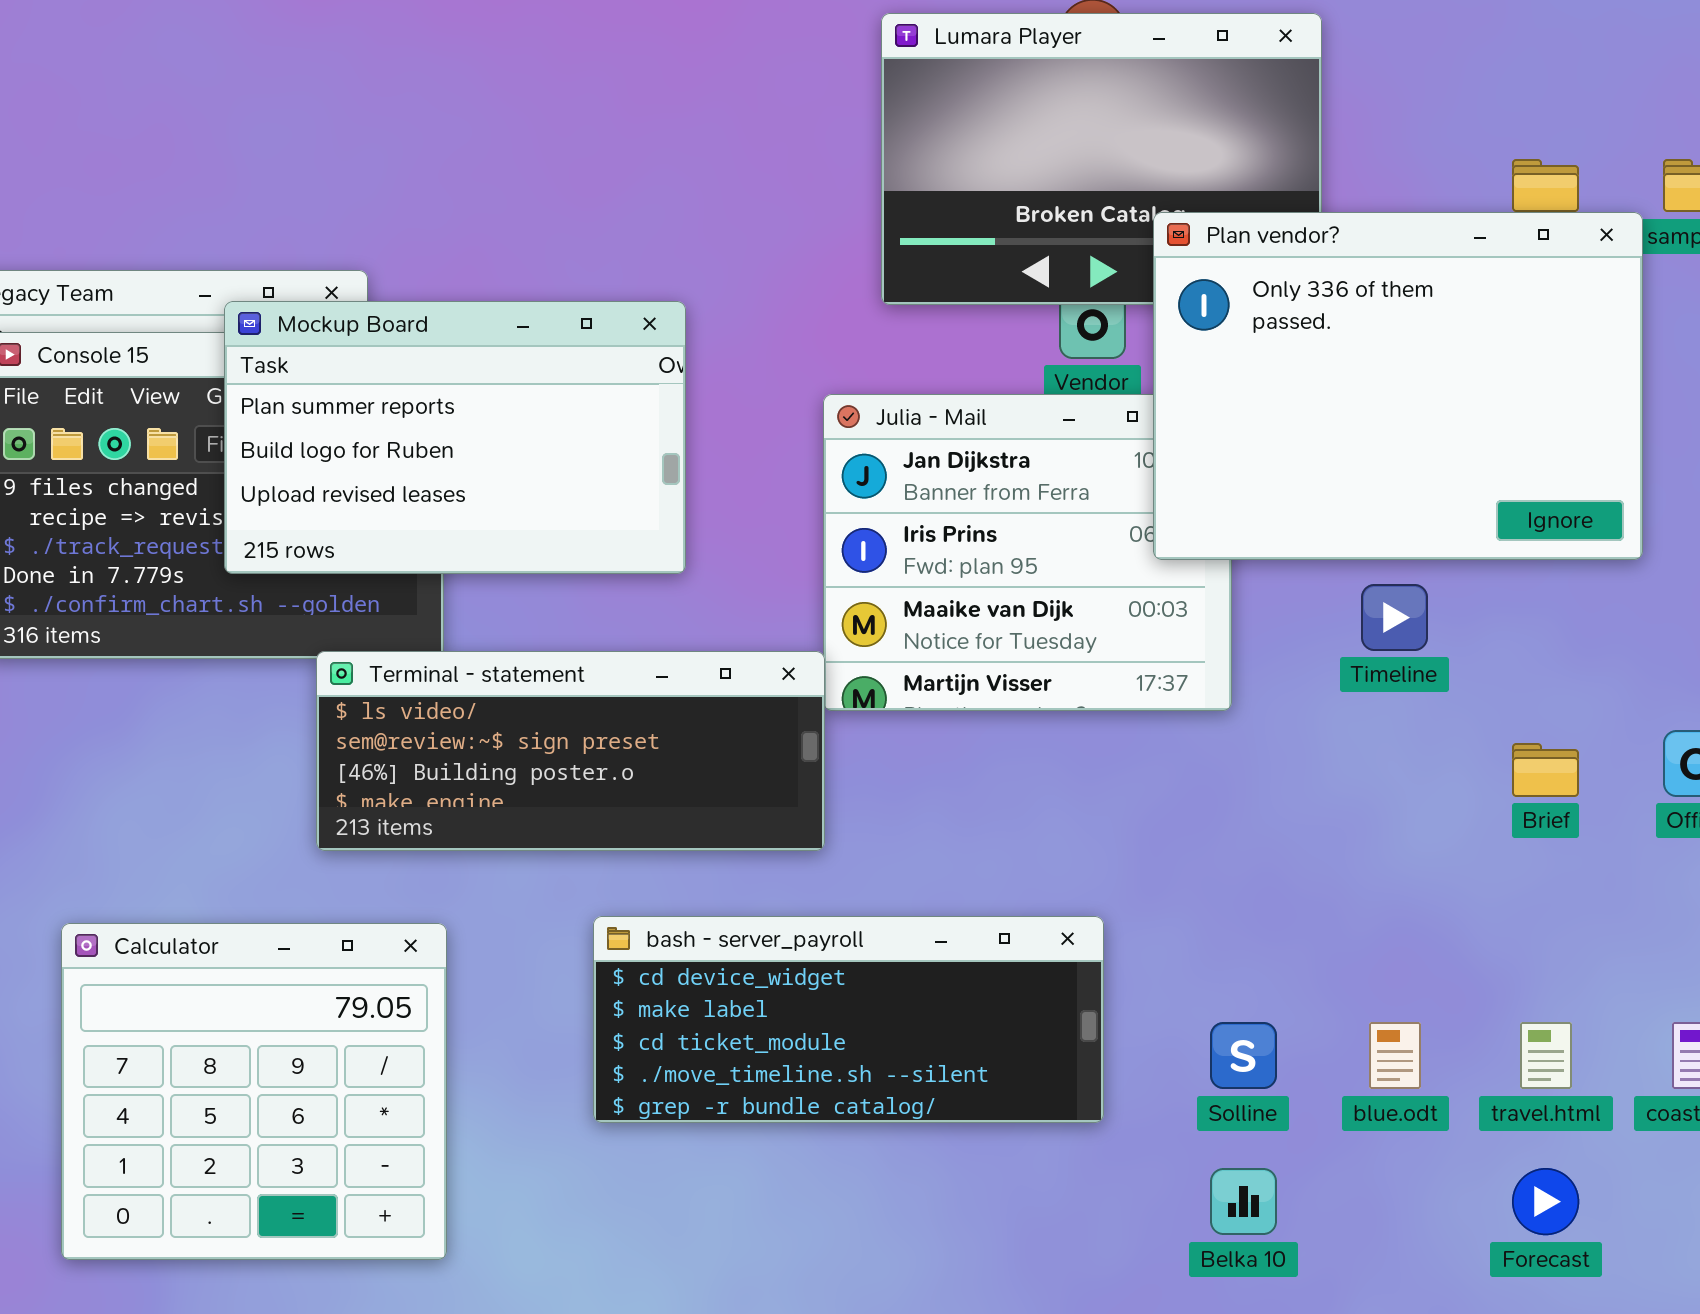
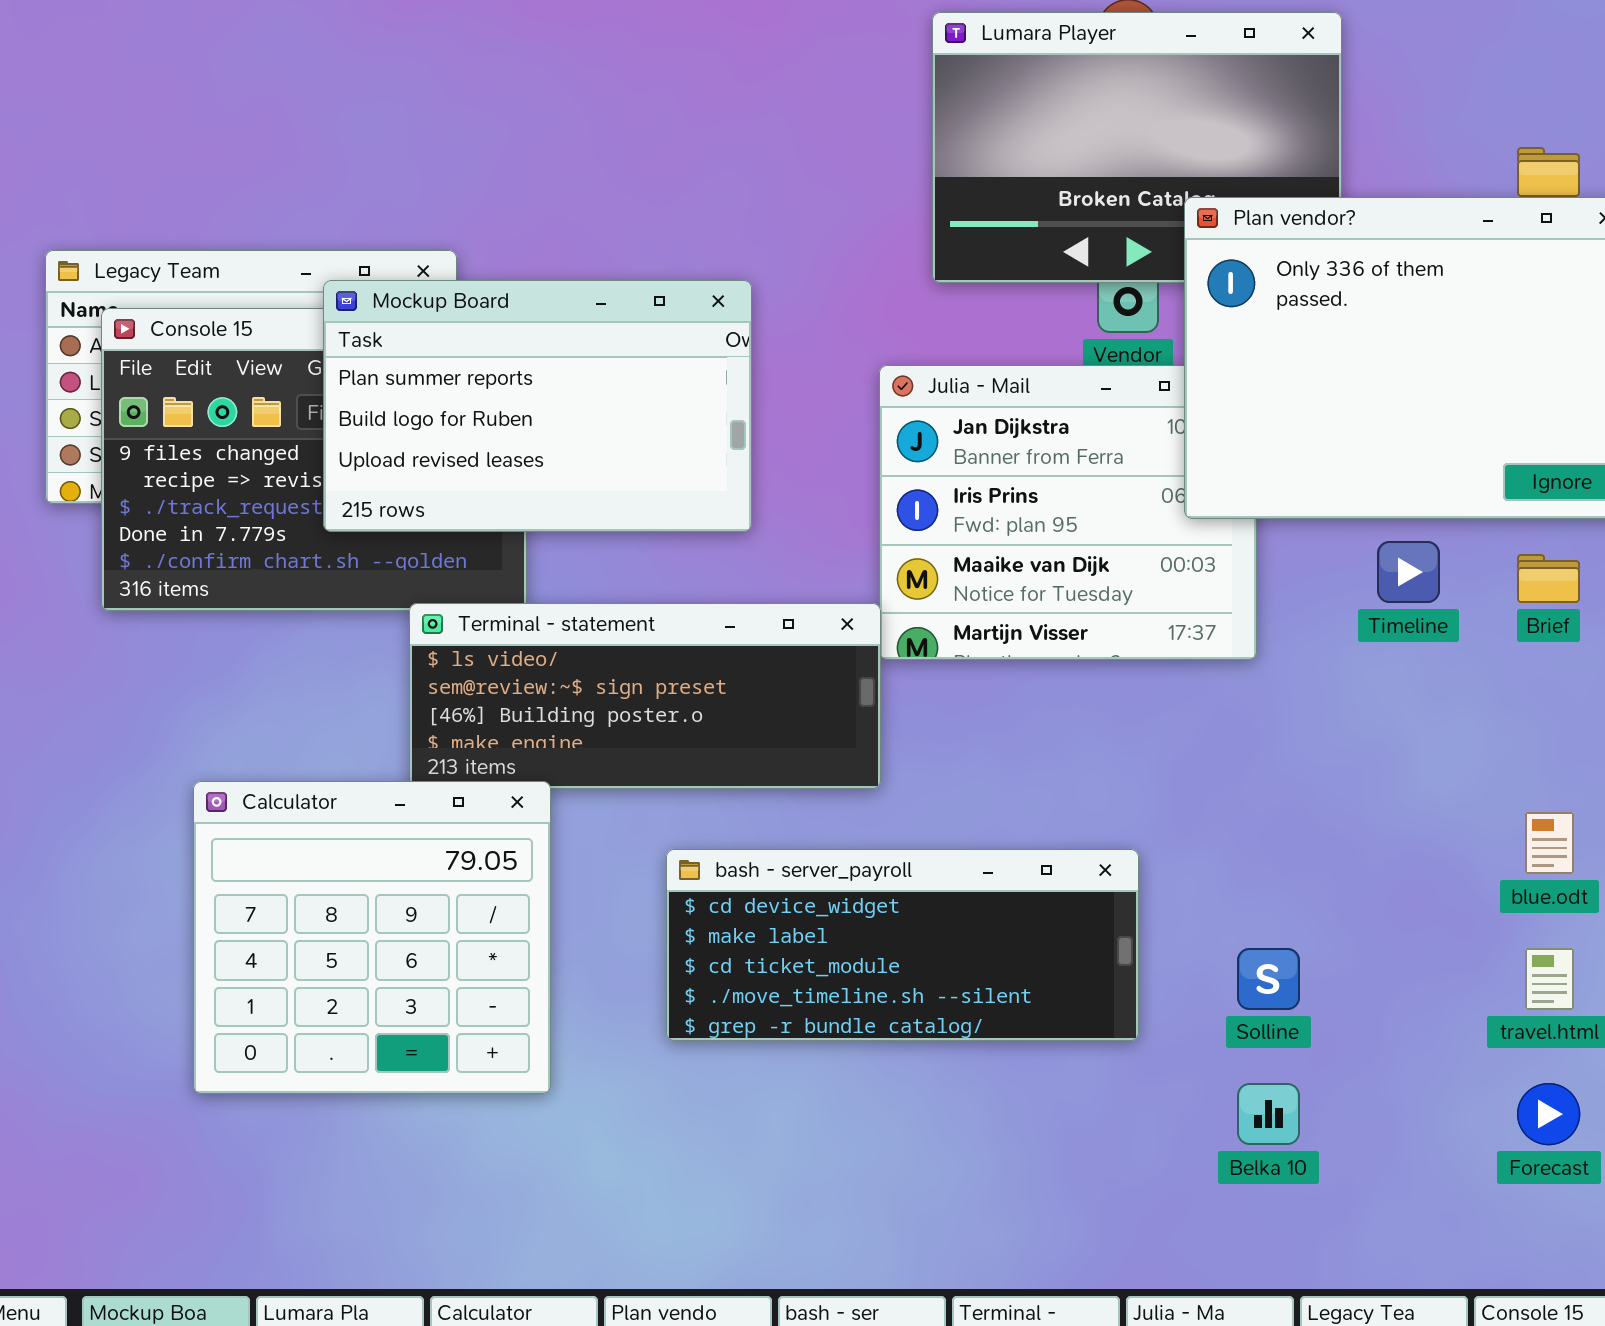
Brief: [1512,743,1579,797] -> [1517,554,1580,603], moved
Calculator: [61,923,447,1260] -> [193,781,551,1094], moved
blue.odt: [1369,1022,1421,1089] -> [1525,812,1574,874], moved

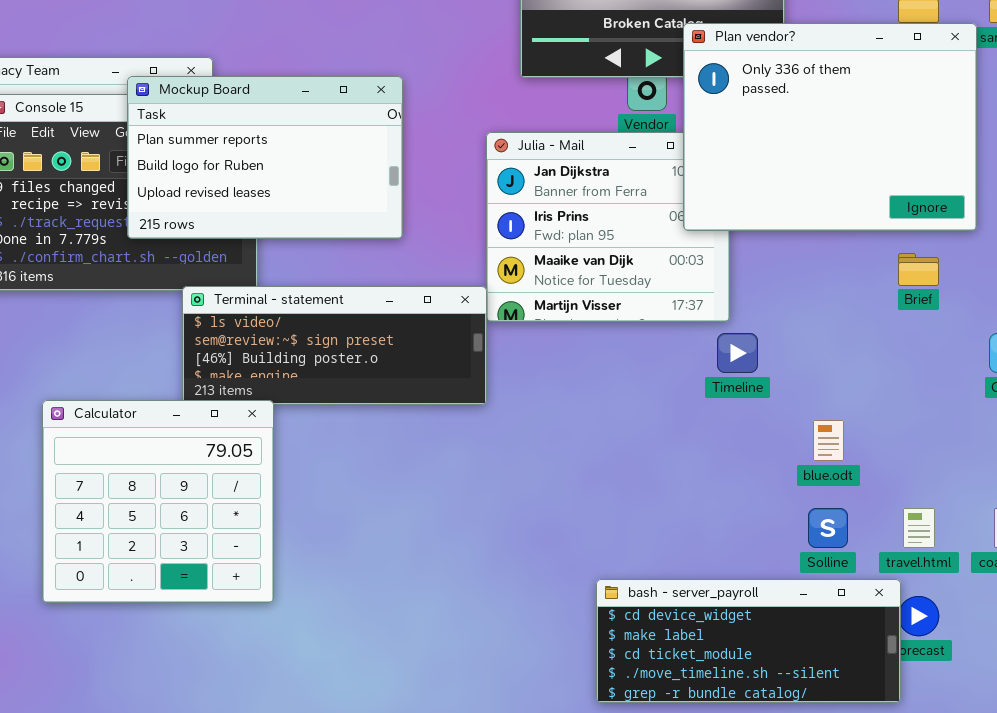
Timeline: [1377,541,1440,603] -> [717,333,758,373], moved
blue.odt: [1525,812,1574,874] -> [813,420,844,461], moved
bash - server_payroll: [666,849,1139,1041] -> [596,579,901,703], moved
Solline: [1237,948,1300,1010] -> [808,508,848,548], moved

